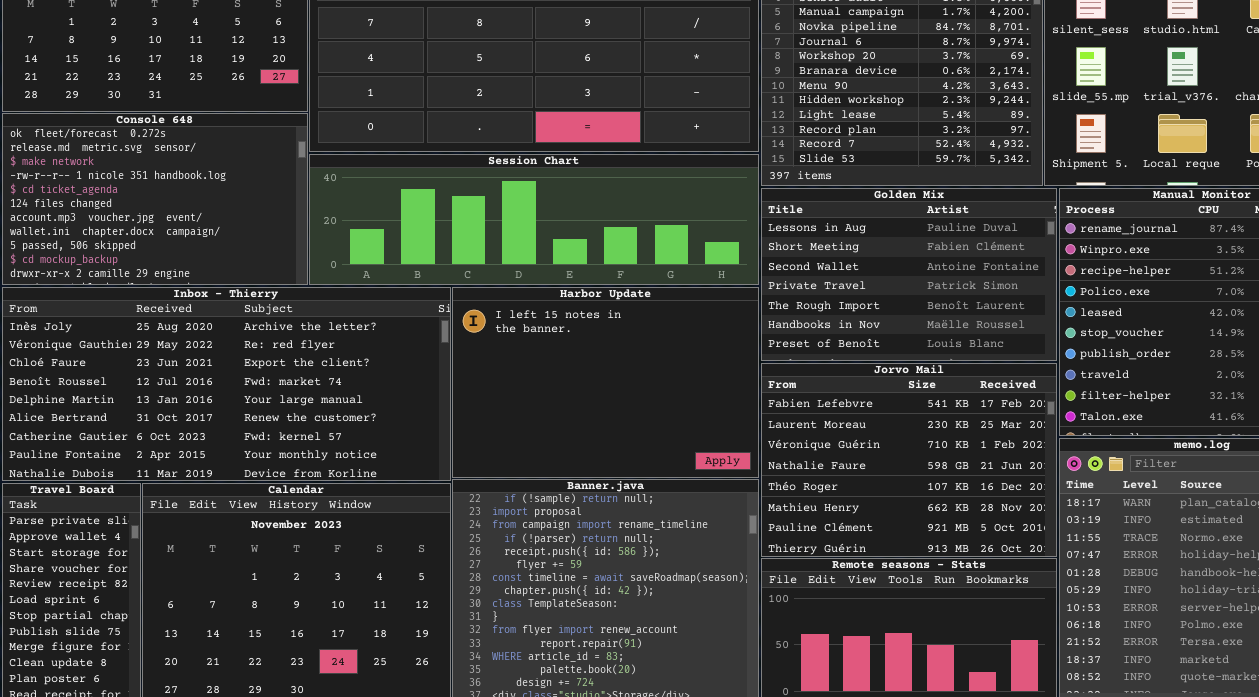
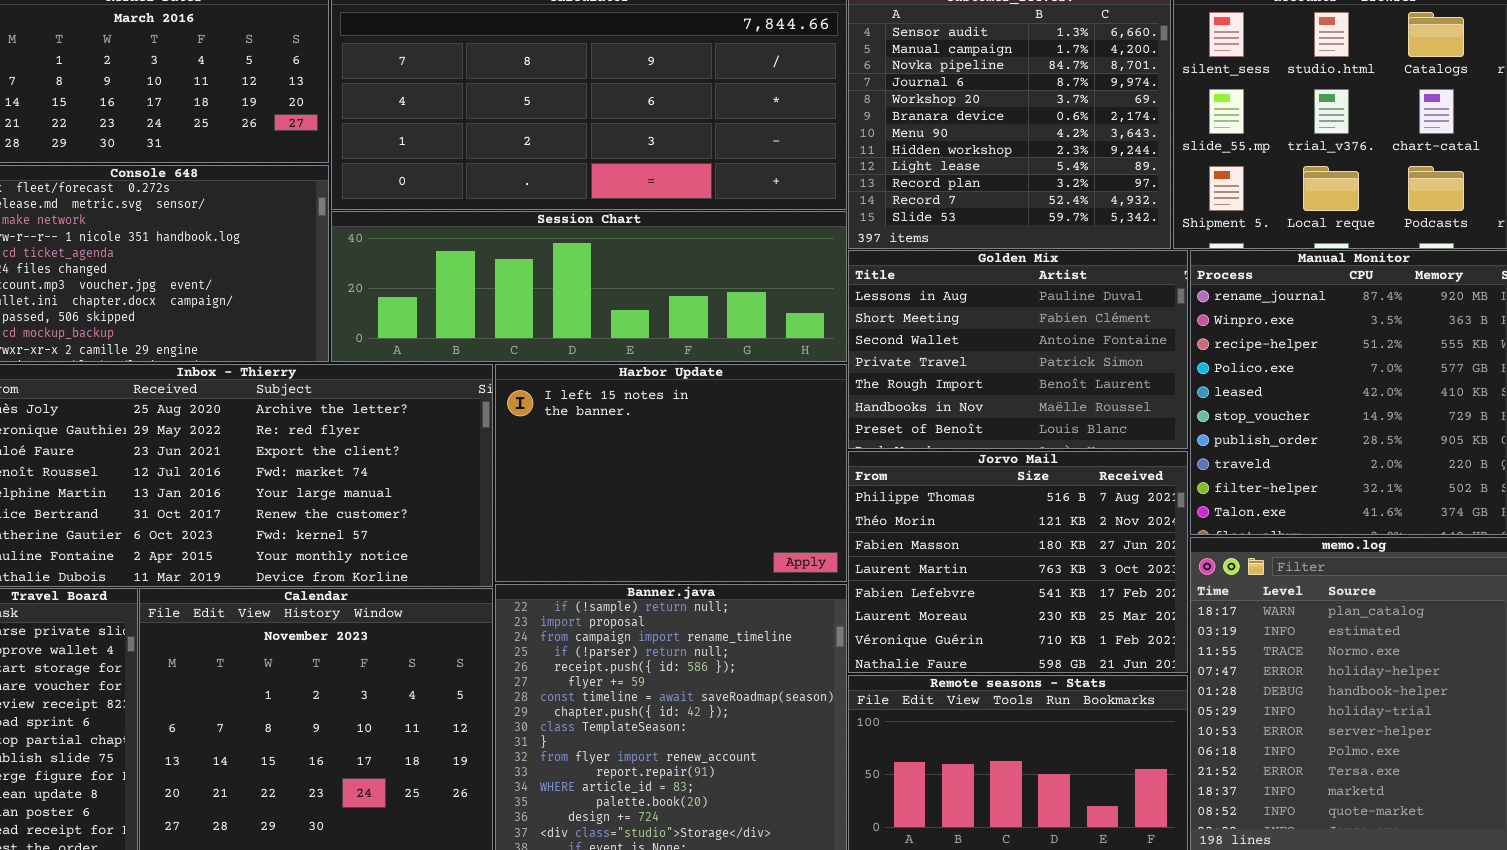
Jorvo Mail: [761,363,1057,557] -> [848,451,1188,673], scrolled up 4 rows

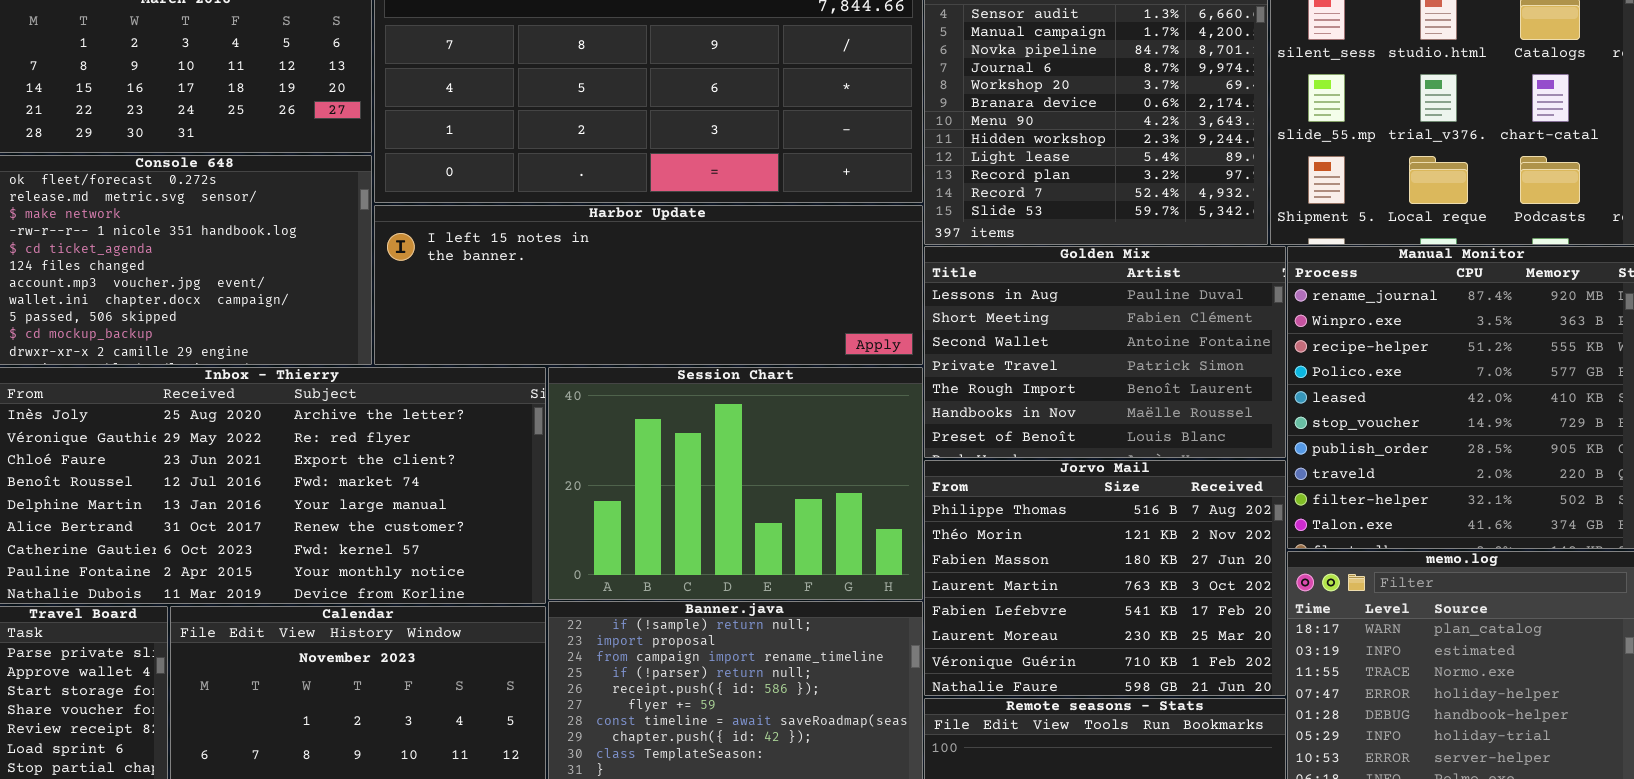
Session Chart: [331,211,847,362] -> [548,367,923,600], moved, resized
Harbor Update: [495,364,847,582] -> [374,205,923,365], moved, resized

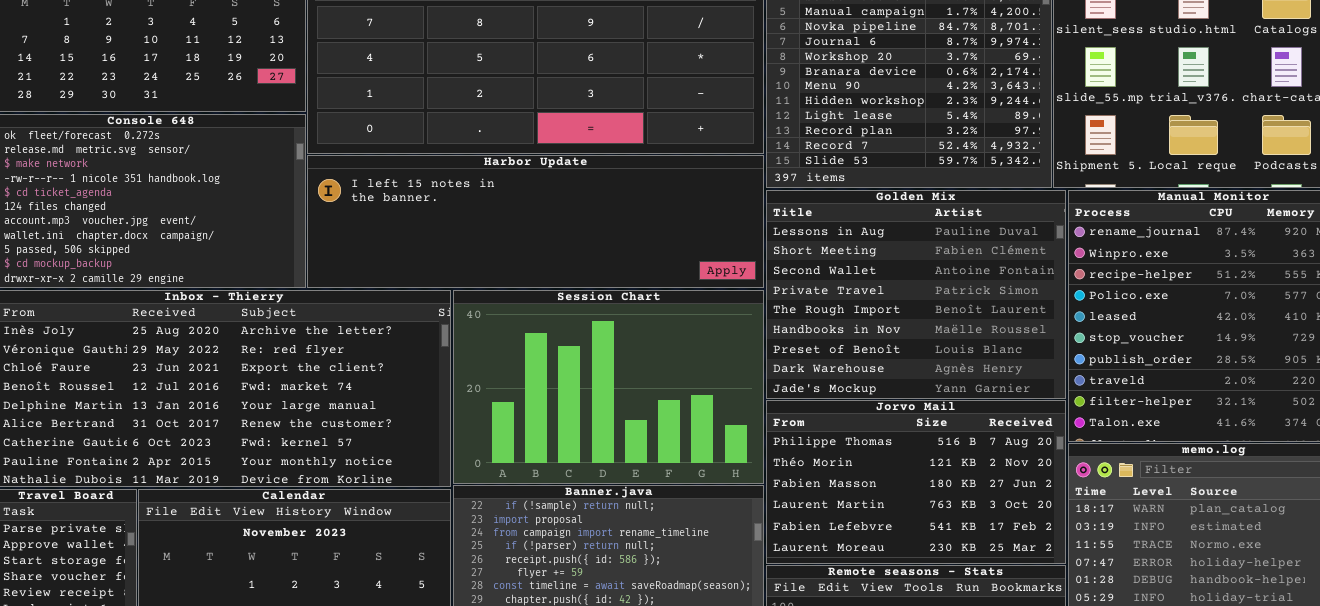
Golden Mix: [924,246,1286,458] -> [766,190,1066,399], resized
Jorvo Mail: [924,460,1286,696] -> [766,400,1066,564], resized

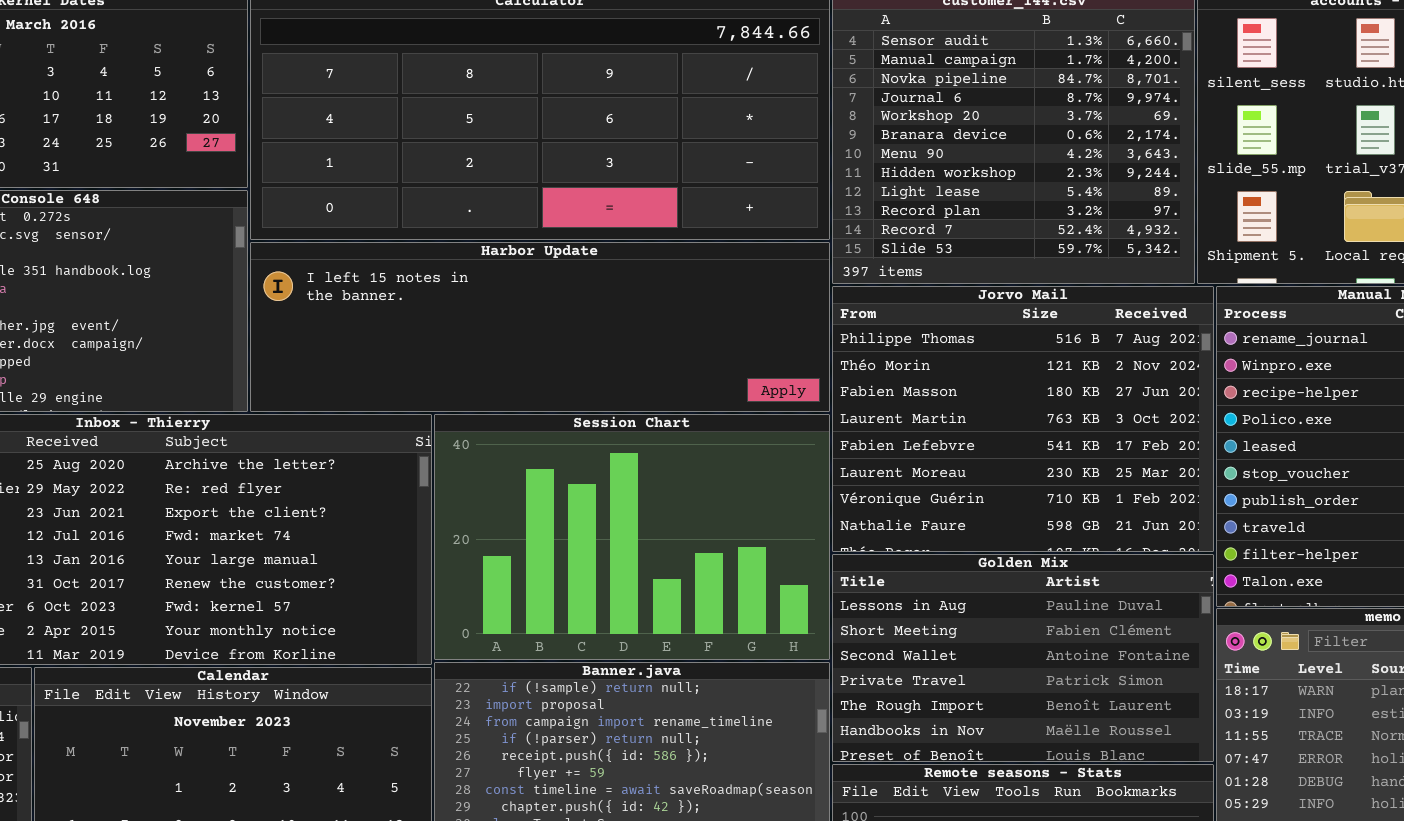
Golden Mix: [766,190,1066,399] -> [832,554,1214,762], moved, resized
Jorvo Mail: [766,400,1066,564] -> [832,286,1214,552], moved, resized

